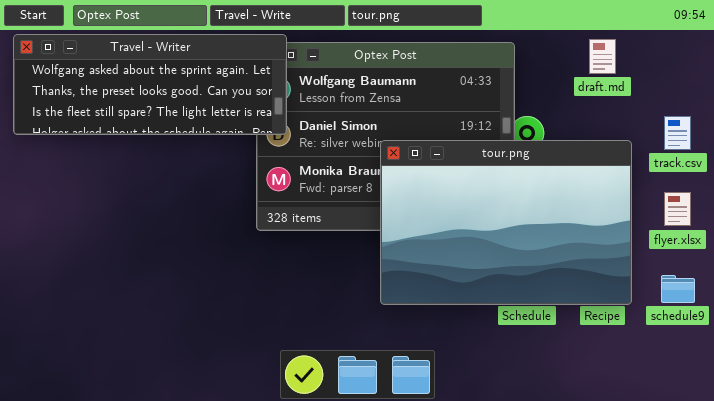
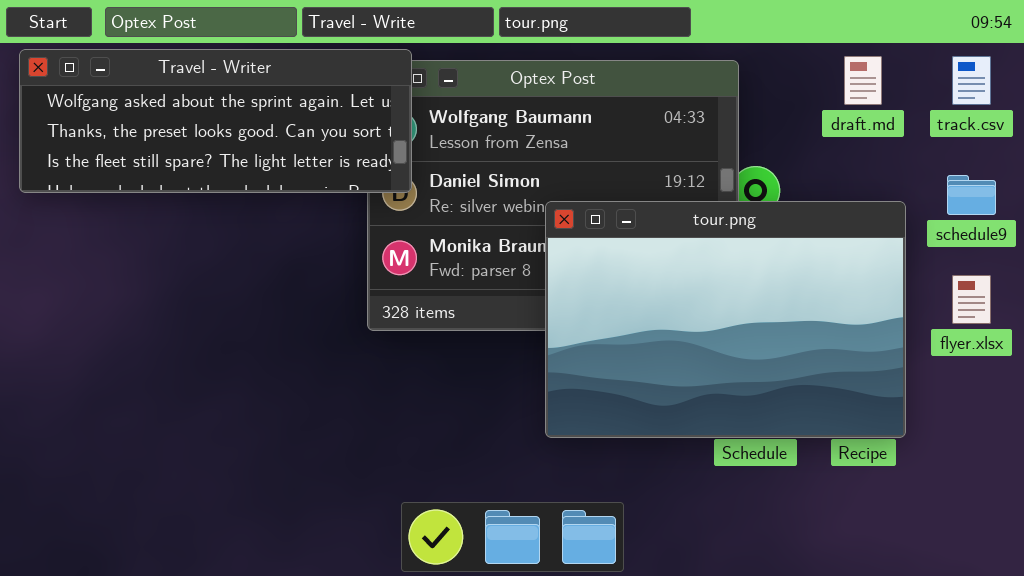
track.csv: [664,116,691,150] -> [952,56,991,105], moved
schedule9: [661,275,695,303] -> [947,175,996,215], moved

